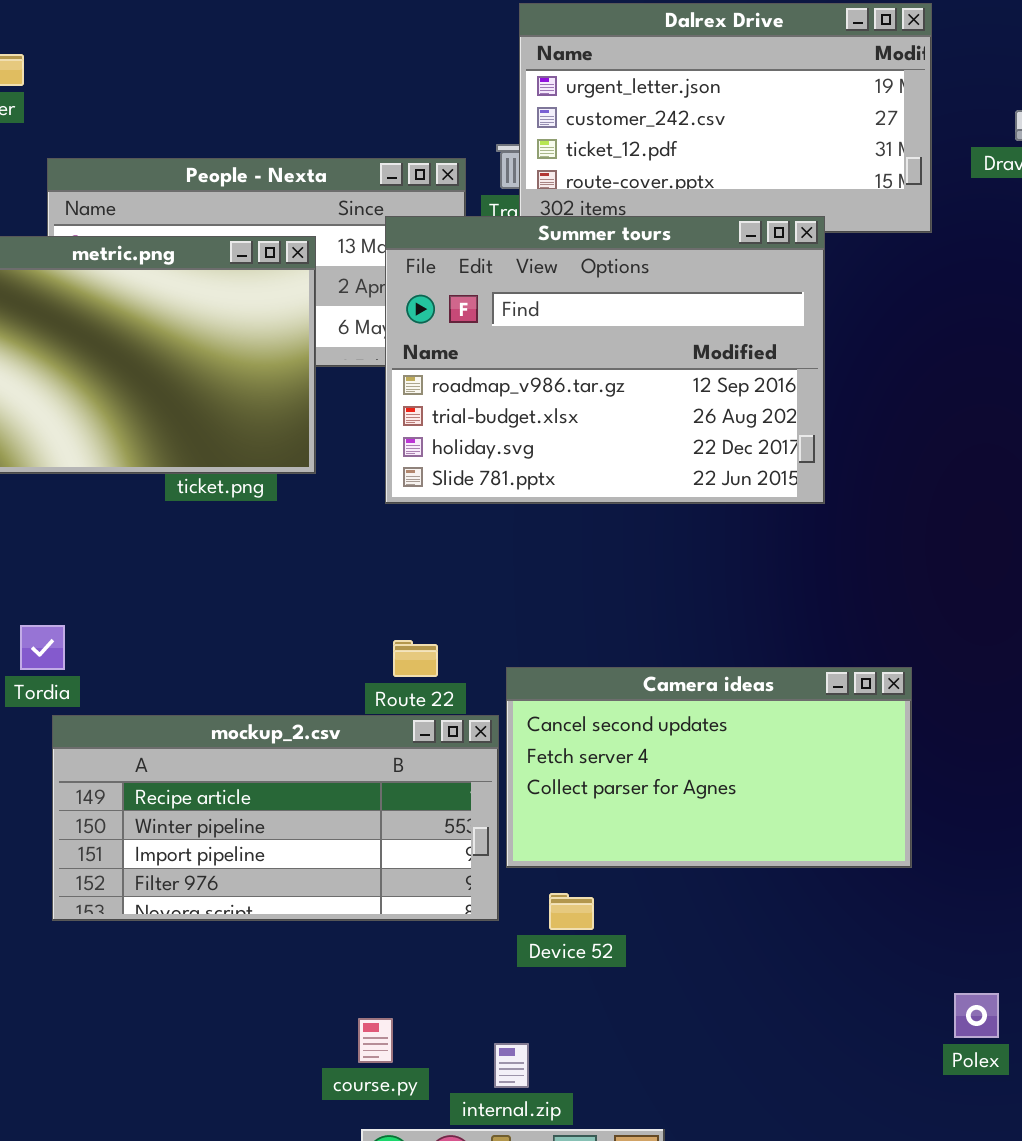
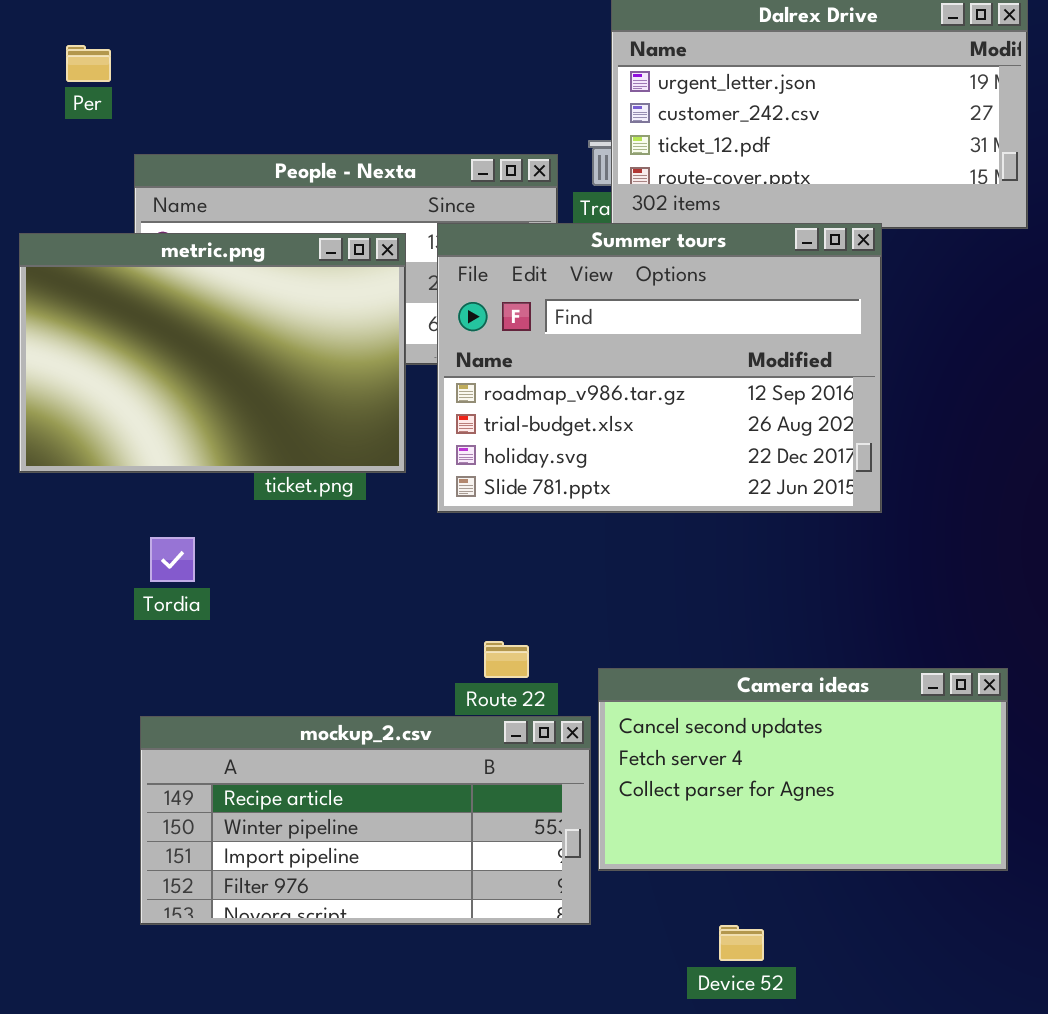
Summer tours: [385,216,825,504] -> [437,223,882,513], moved
Tordia: [20,625,65,670] -> [150,537,195,582], moved
Device 52: [549,893,594,930] -> [719,925,764,961], moved

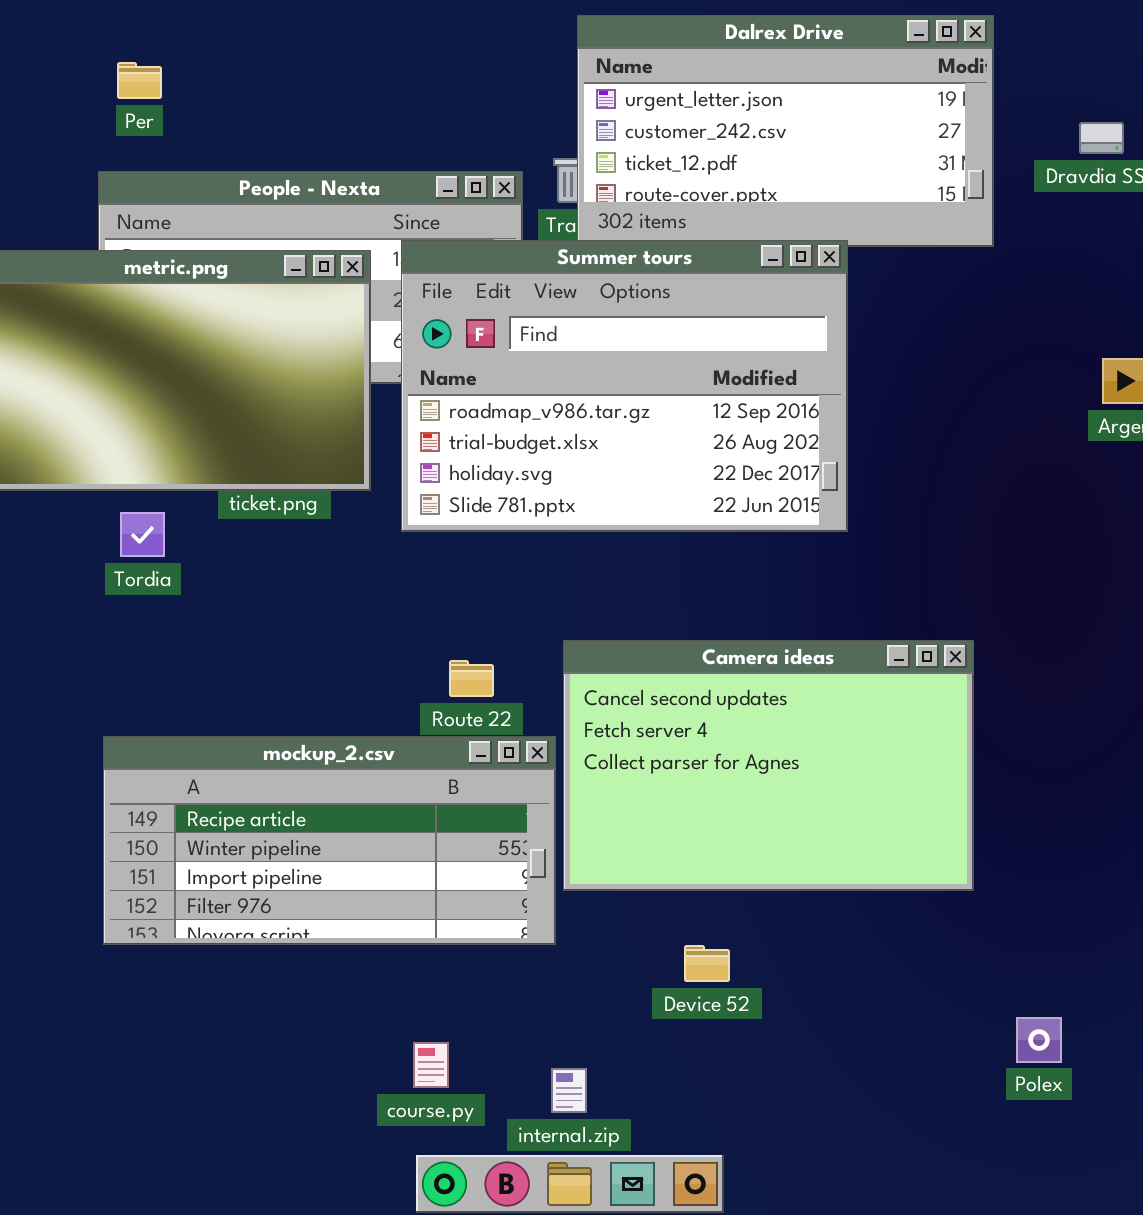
Per: [66,45,111,82] -> [117,62,162,99], moved
Tordia: [150,537,195,582] -> [120,512,165,557], moved
Camera ideas: [598,668,1008,871] -> [563,640,974,891], resized

